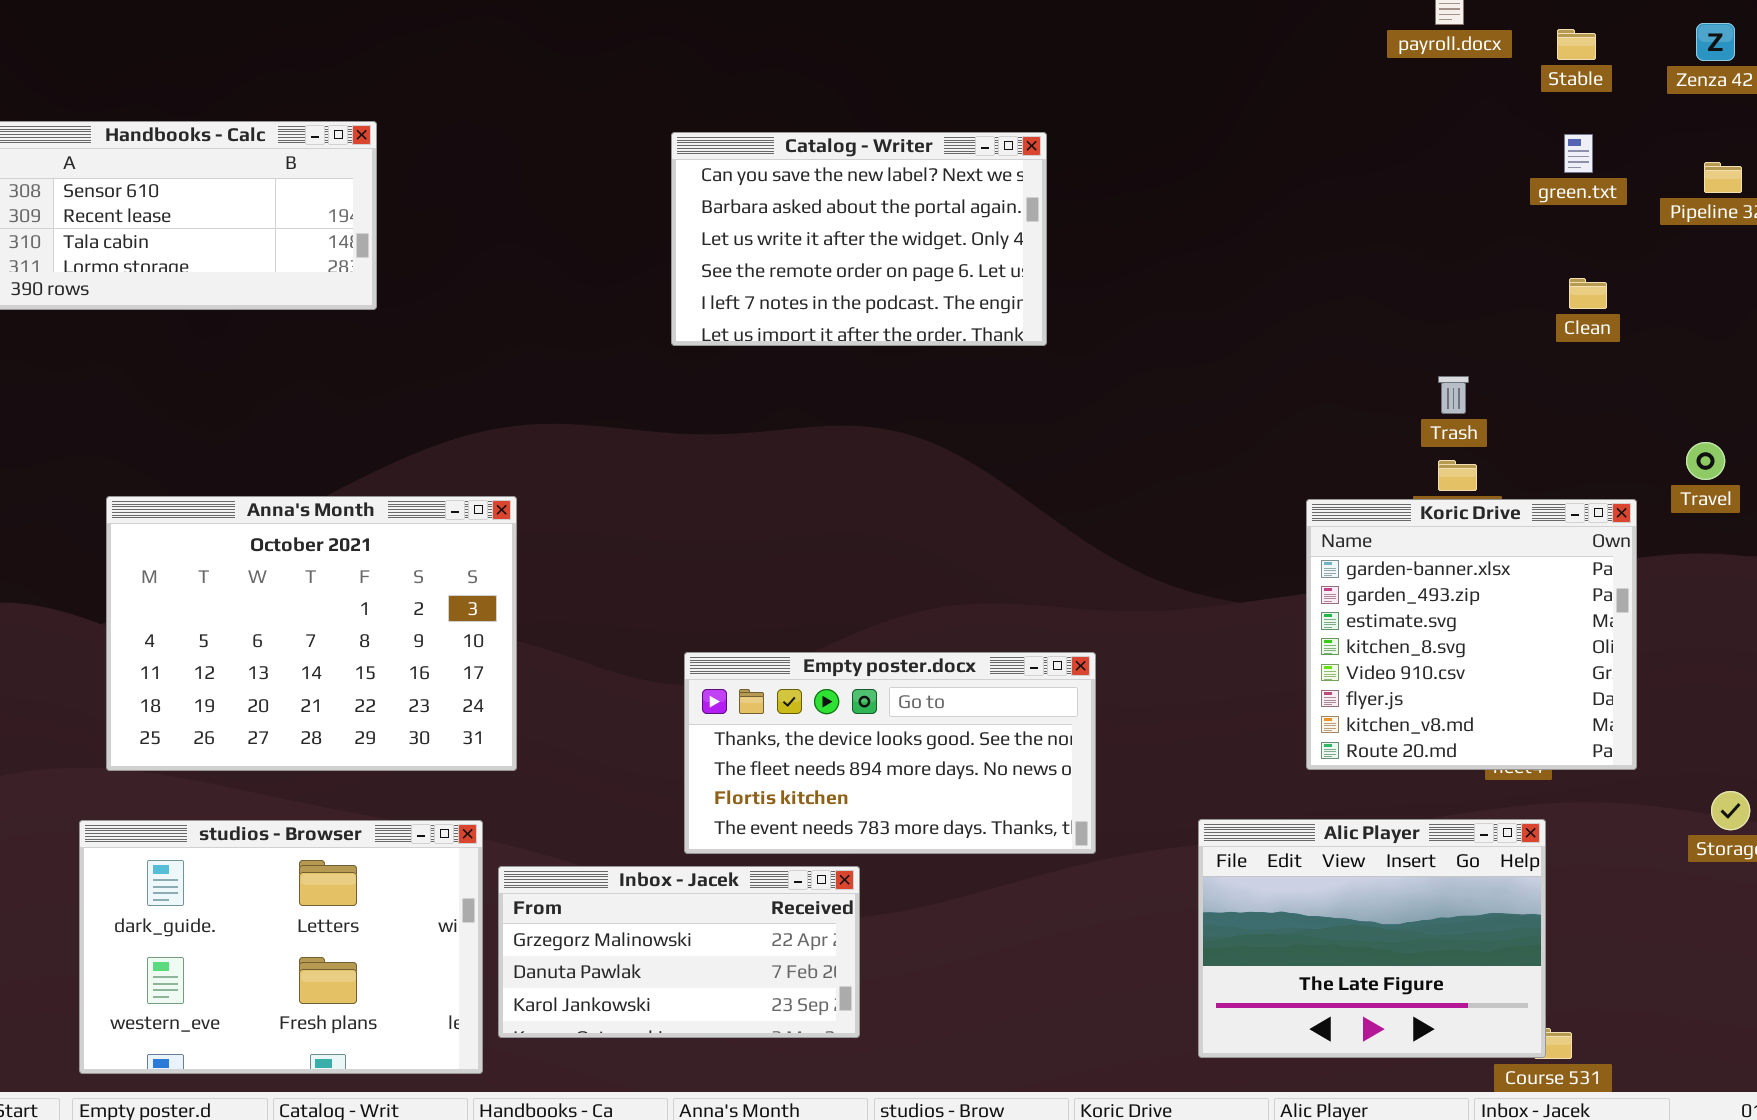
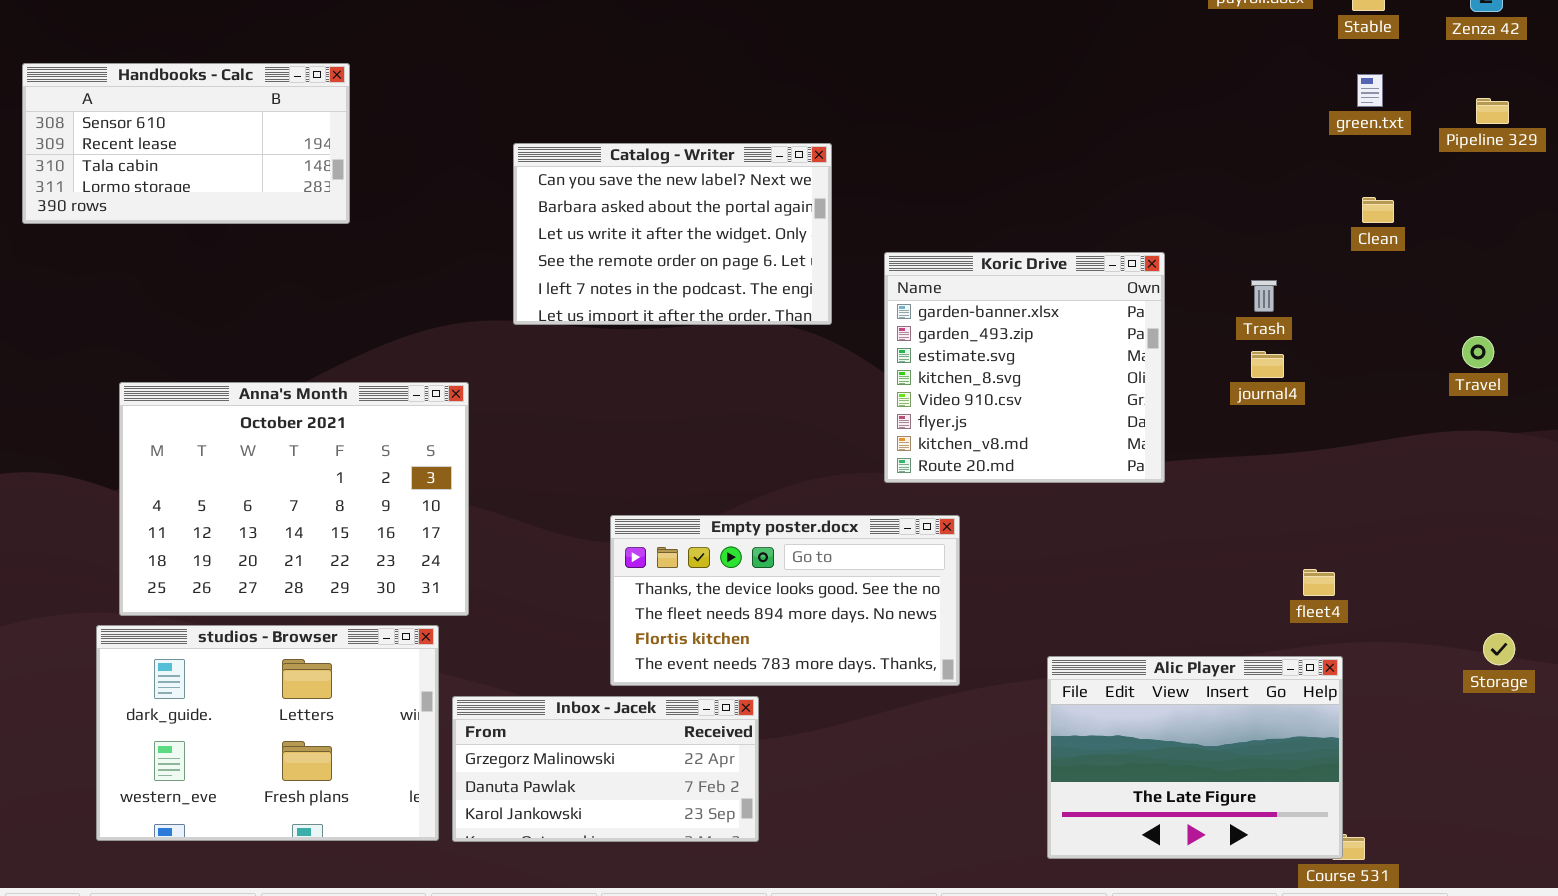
Catalog - Writer: [671,132,1047,346] -> [513,143,832,325], moved
Koric Drive: [1306,499,1637,770] -> [884,252,1165,483], moved
studios - Browser: [79,820,483,1074] -> [96,625,439,841], moved

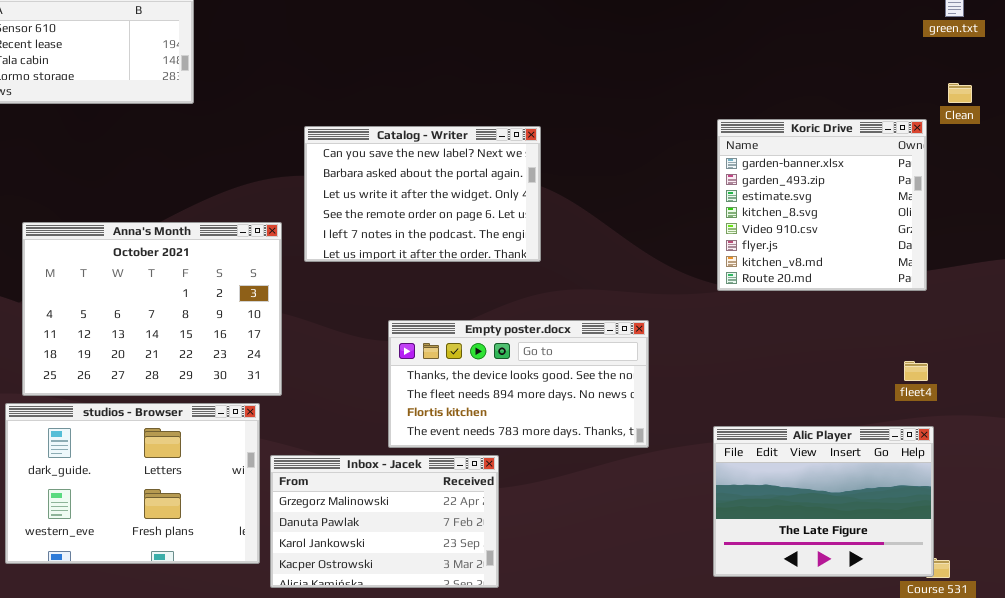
Catalog - Writer: [513,143,832,325] -> [304,126,541,262], moved
Koric Drive: [884,252,1165,483] -> [717,119,927,291], moved
Inbox - Jacek: [452,696,759,842] -> [270,455,499,588], resized

